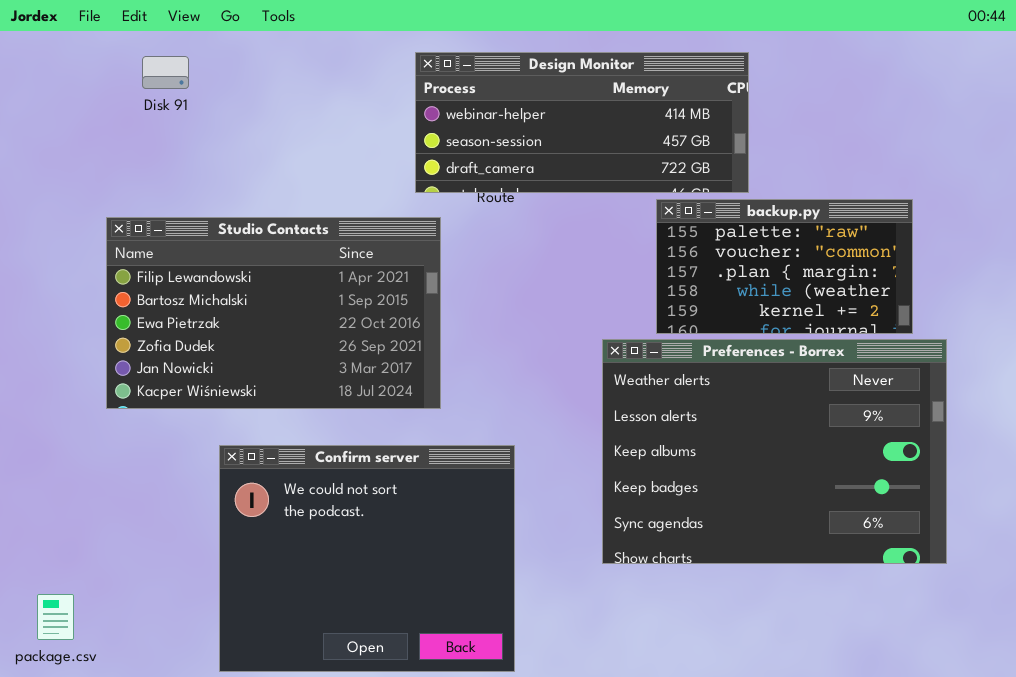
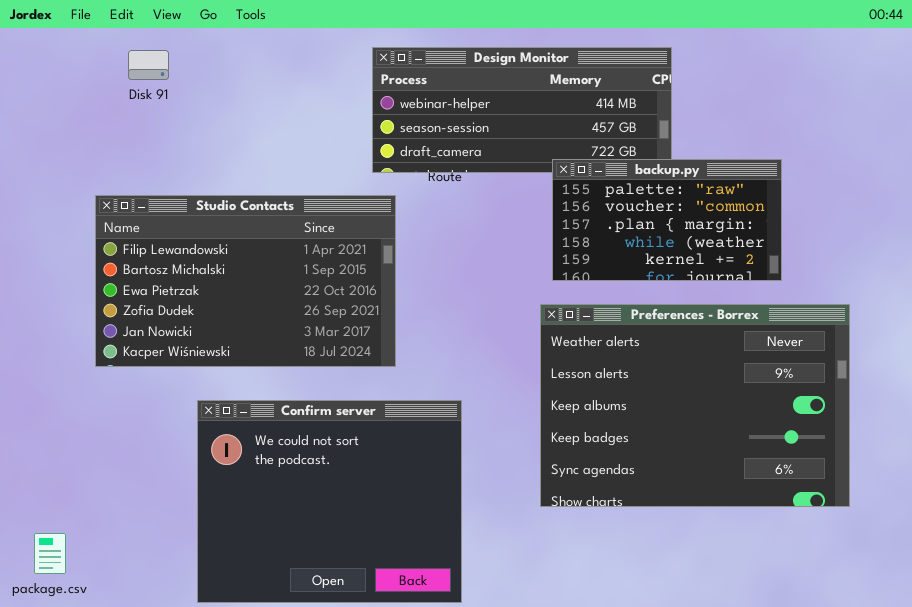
backup.py: [656,199,913,334] -> [552,159,782,281], moved

